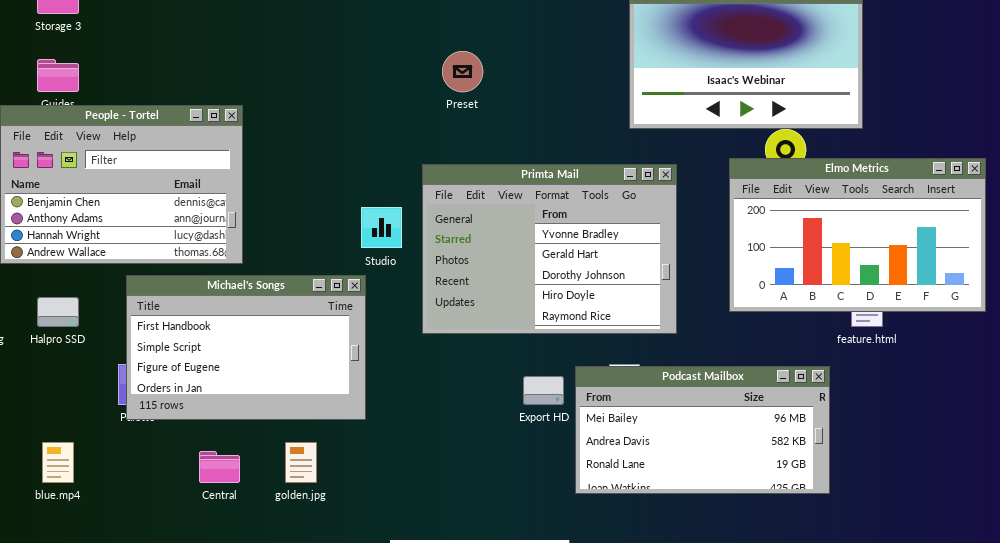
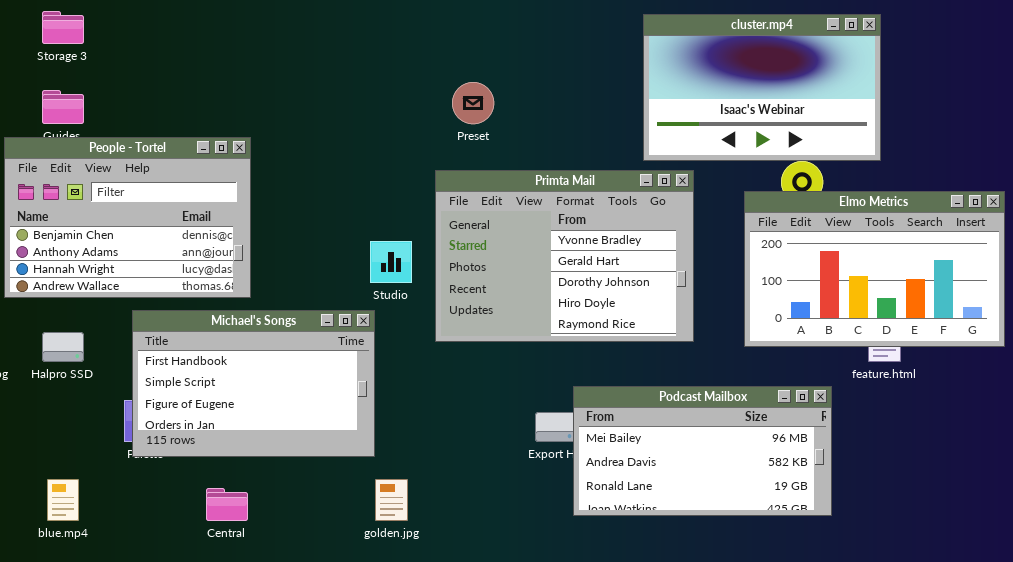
Primta Mail: [422,164,677,334] -> [435,170,694,342], moved
Podcast Mailbox: [575,366,830,494] -> [573,386,832,516], moved
golden.jpg: [285,442,317,483] -> [375,479,408,521], moved

